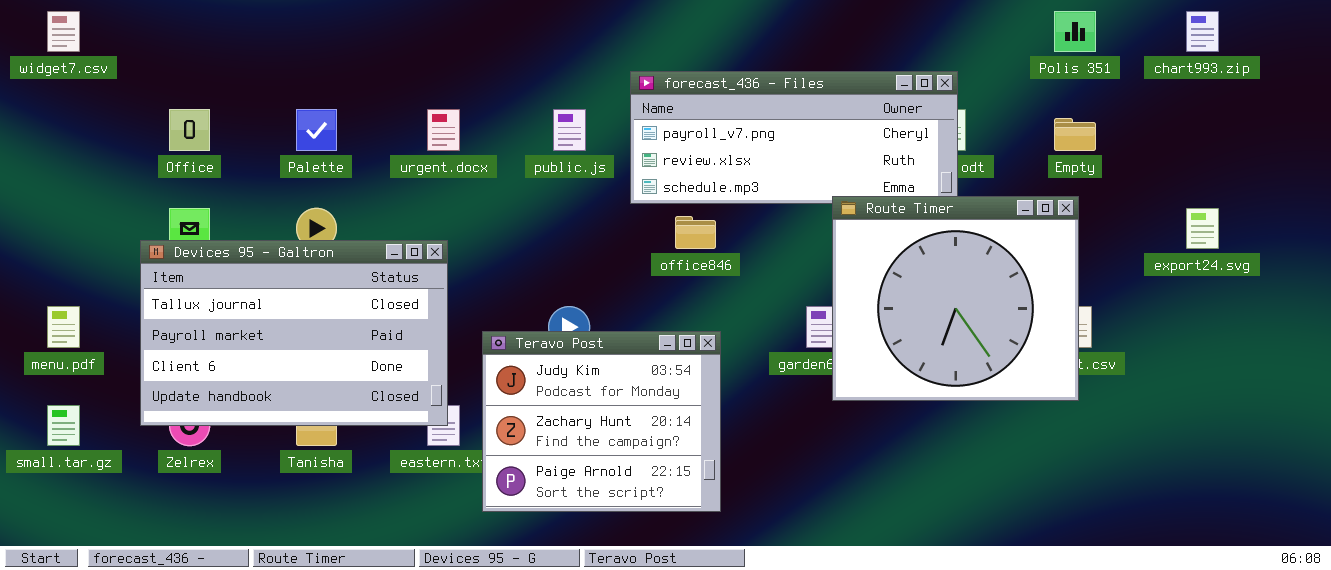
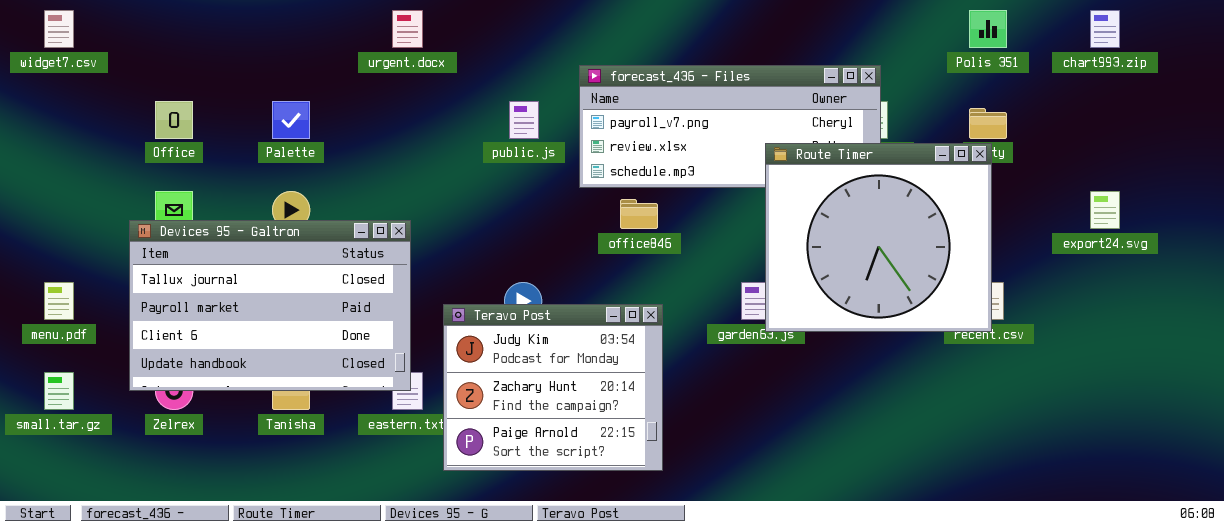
urgent.docx: [427,109,460,151] -> [392,10,423,48], moved
Route Timer: [832,196,1079,401] -> [765,143,992,332], moved

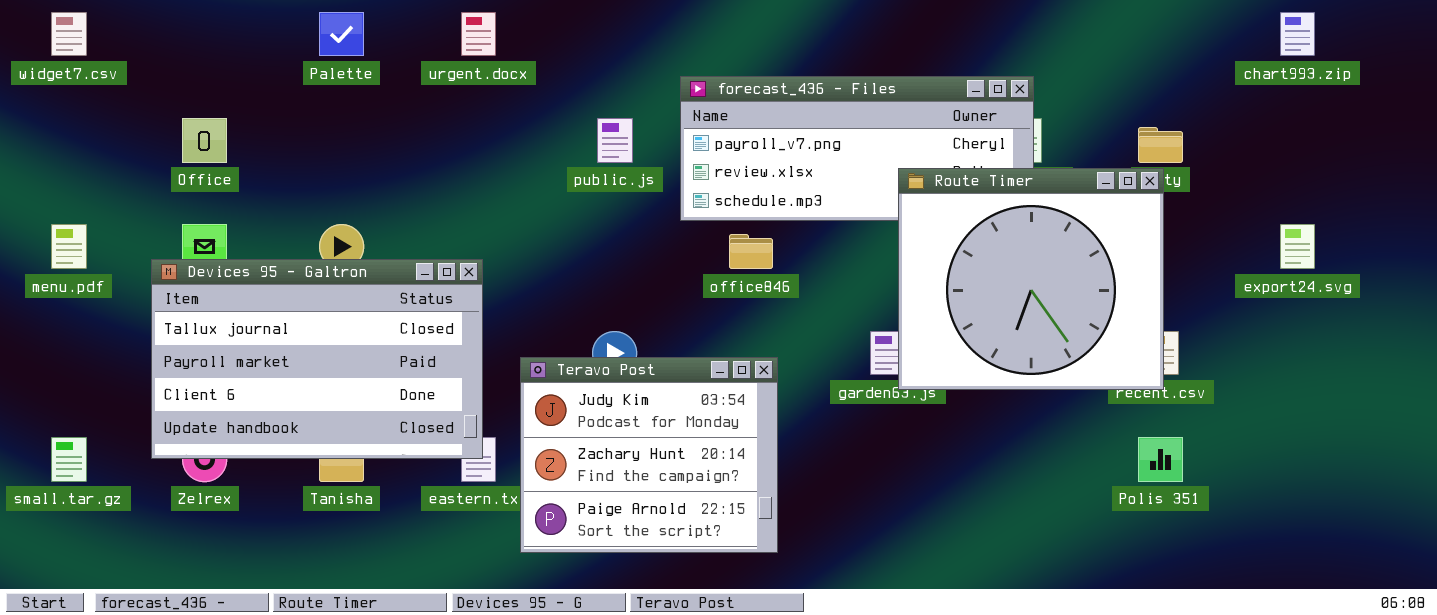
Polis 351: [969,10,1007,48] -> [1138,437,1183,482], moved
Palette: [272,101,310,139] -> [319,12,364,56], moved
menu.pdf: [44,282,74,320] -> [51,224,87,269], moved

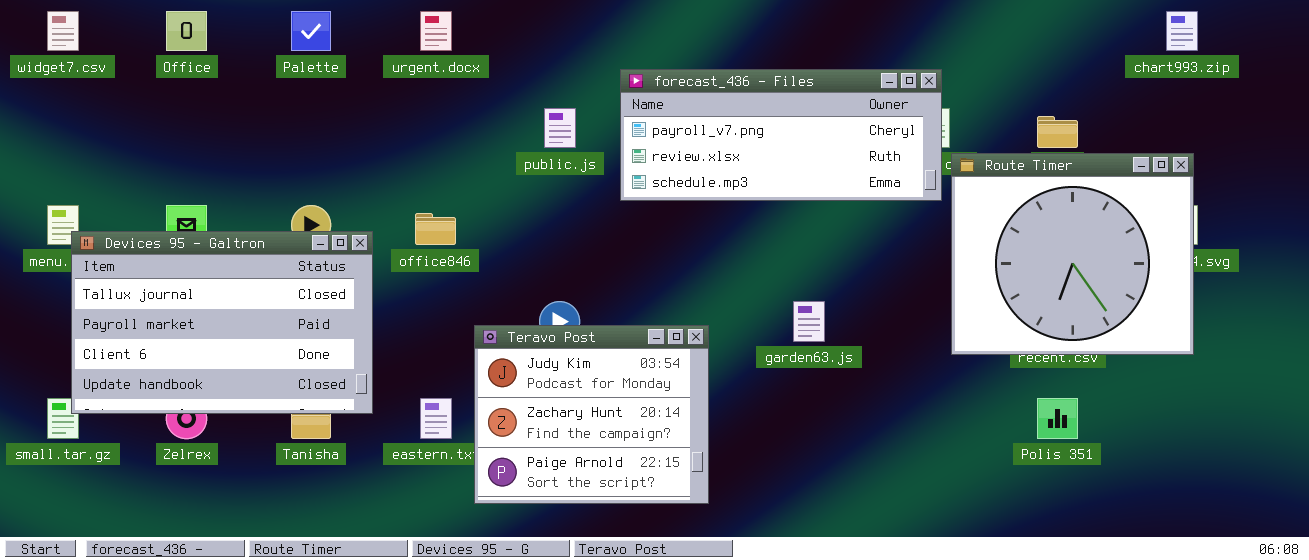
Office: [182,118,227,163] -> [166,11,207,51], moved
Route Timer: [898,168,1164,390] -> [951,153,1194,355], moved
office846: [729,234,773,269] -> [415,213,456,245], moved
Devices 95 - Galtron: [151,259,483,459] -> [71,231,373,414], moved

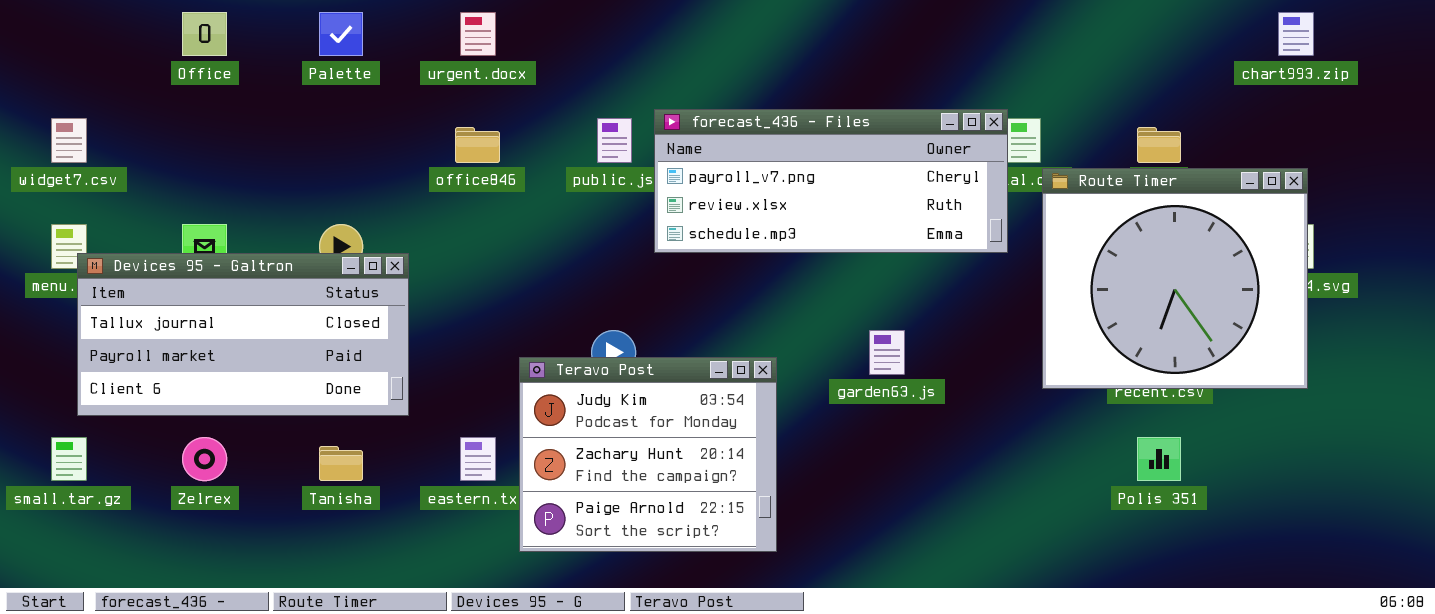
widget7.csv: [47,11,79,51] -> [51,118,87,163], moved
forecast_436 - Files: [620,69,942,201] -> [654,109,1008,253], moved
office846: [415,213,456,245] -> [455,127,500,163], moved
Devices 95 - Galtron: [71,231,373,414] -> [77,253,409,416], resized

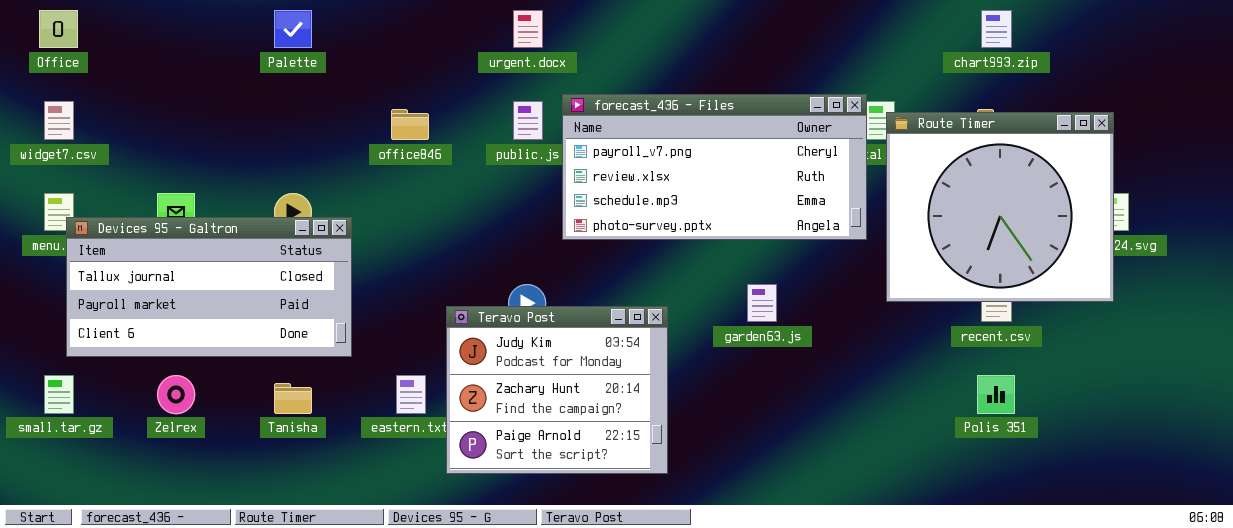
Office: [182,12,227,56] -> [39,10,78,48], moved
urgent.docx: [460,12,496,56] -> [513,10,543,48], moved
chart993.zip: [1278,12,1314,56] -> [981,10,1012,48], moved
forecast_436 - Files: [654,109,1008,253] -> [562,94,867,240], resized
Route Timer: [1042,168,1308,389] -> [886,112,1114,302], moved

